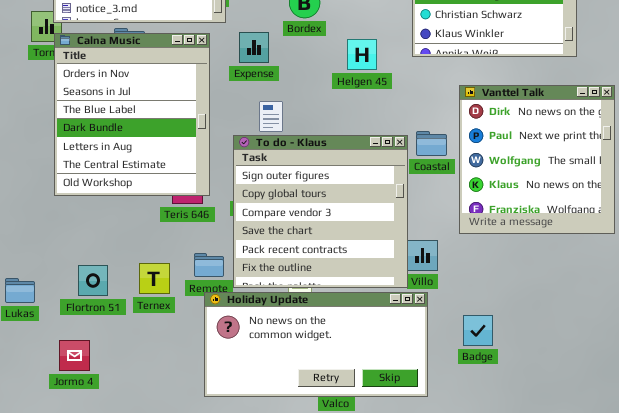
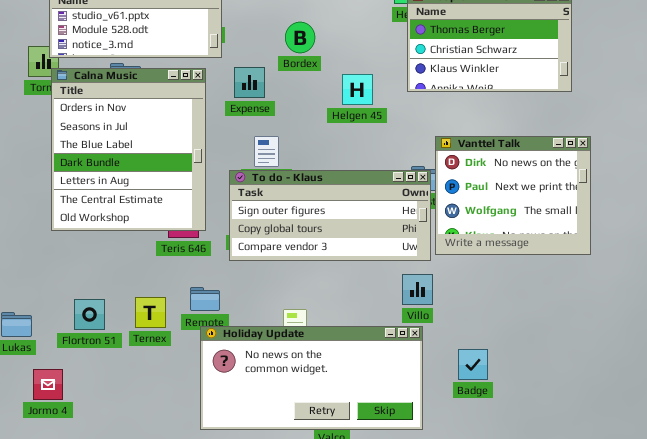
Vanttel Talk: [459,85,615,234] -> [435,136,591,255], moved, resized
To do - Klaus: [233,135,408,288] -> [229,170,431,261], resized
Jormo 4: [59,340,90,371] -> [33,369,63,400], moved

